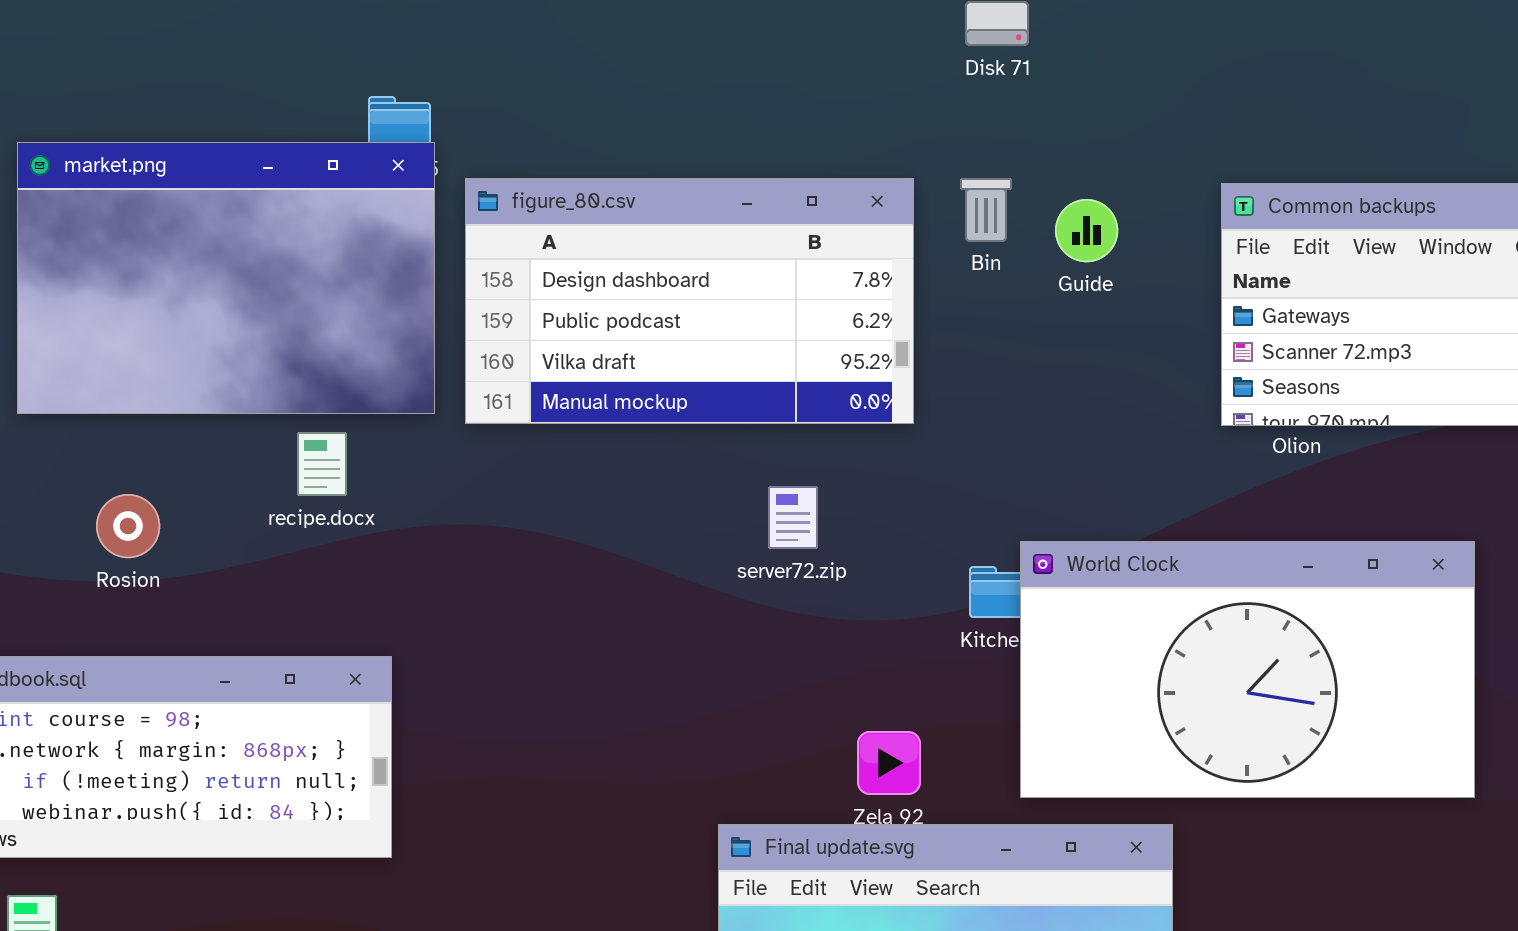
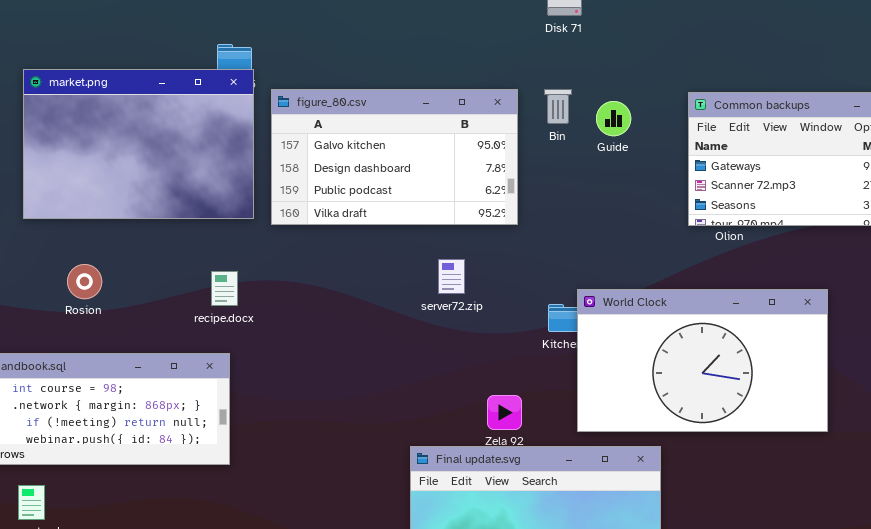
figure_80.csv: [465,178,914,424] -> [271,89,518,225], scrolled up 1 row
recipe.docx: [297,432,347,496] -> [211,271,238,306], moved

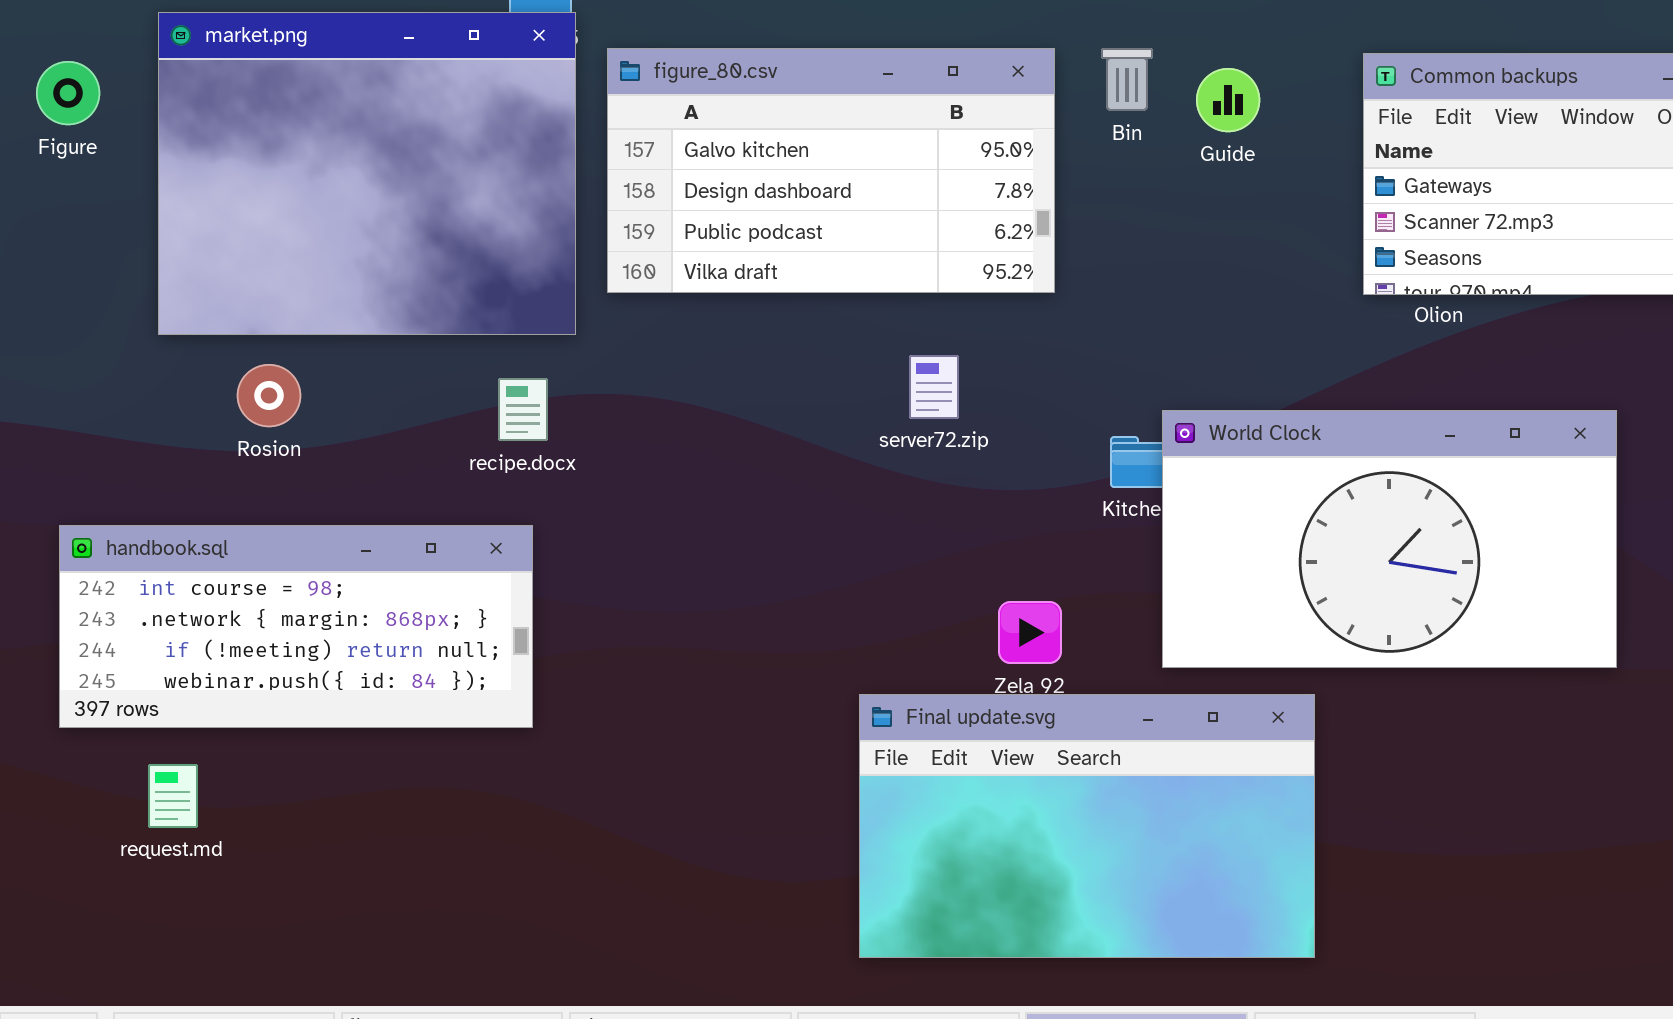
market.png: [23,69,254,219] -> [158,12,576,335], resized

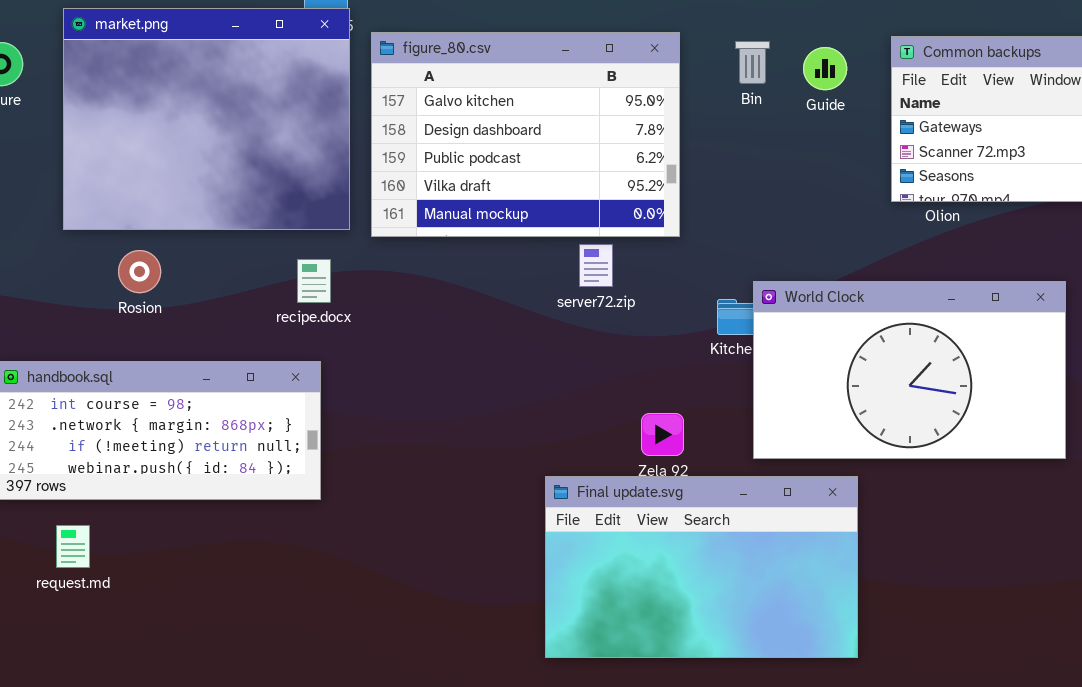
figure_80.csv: [607,48,1055,293] -> [371,32,680,237], resized
Bin: [1101,48,1153,111] -> [735,41,770,84], moved
Guide: [1196,68,1260,132] -> [803,47,847,90], moved

